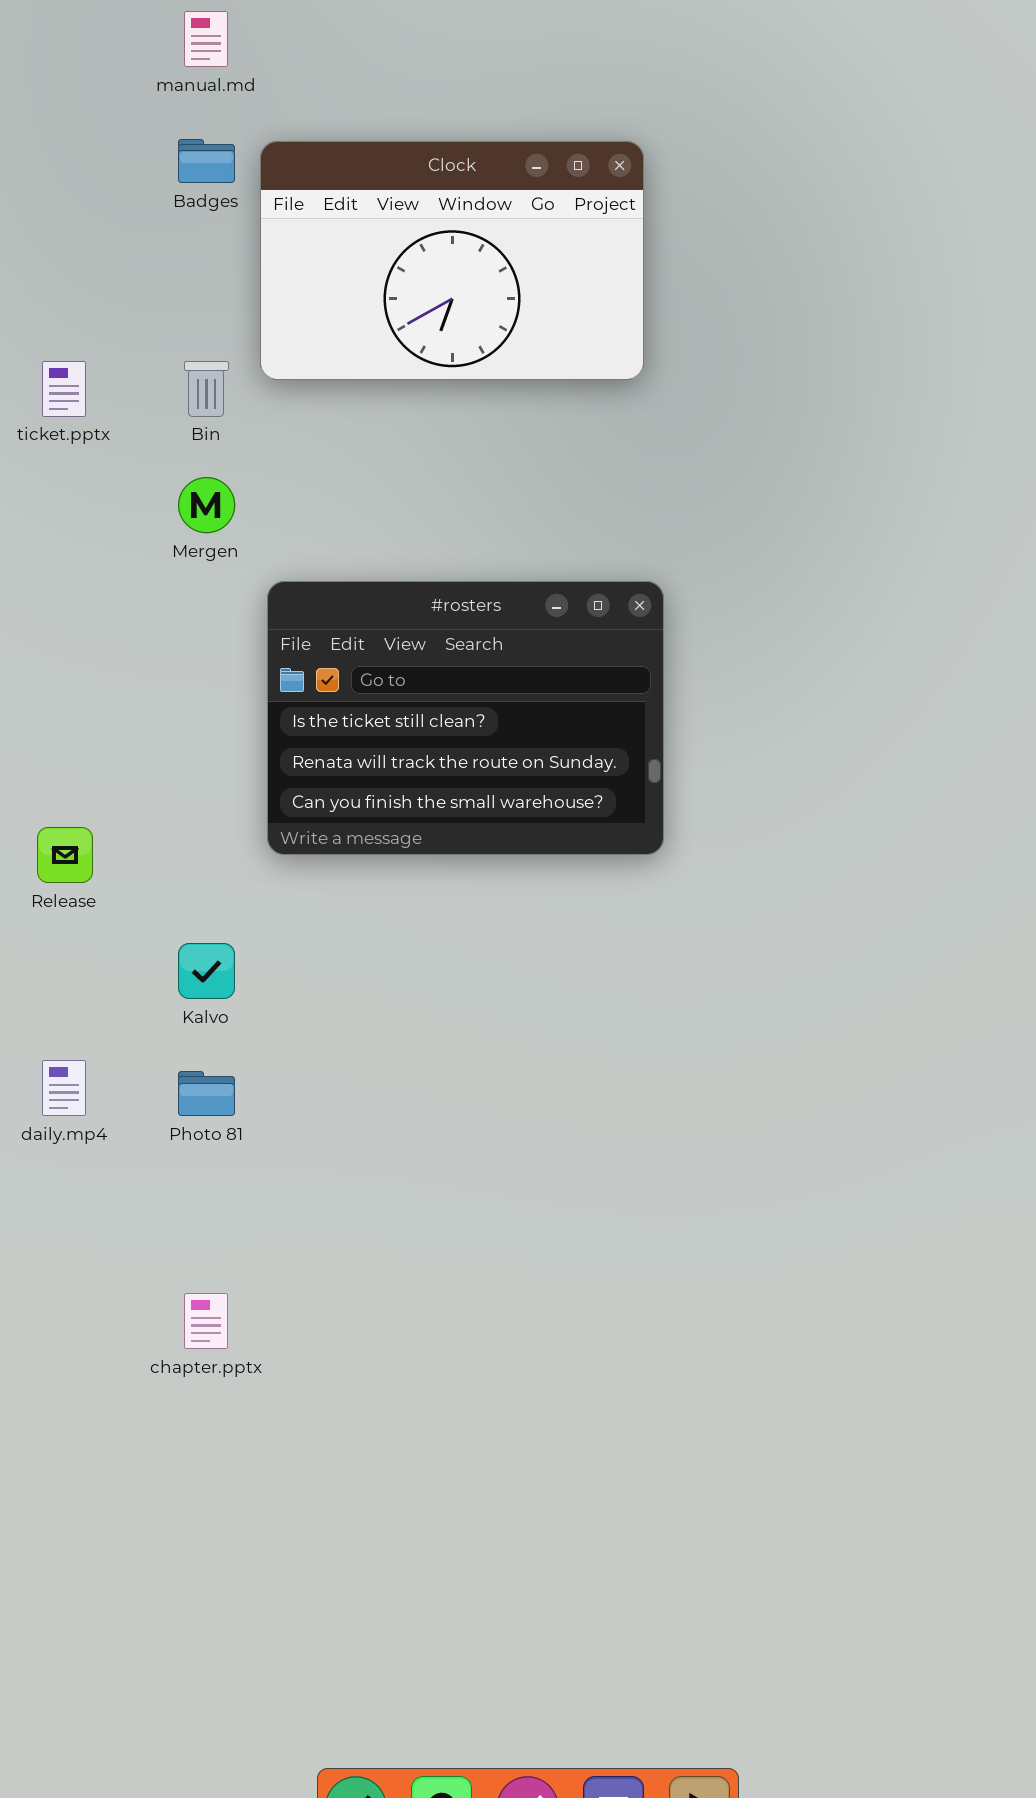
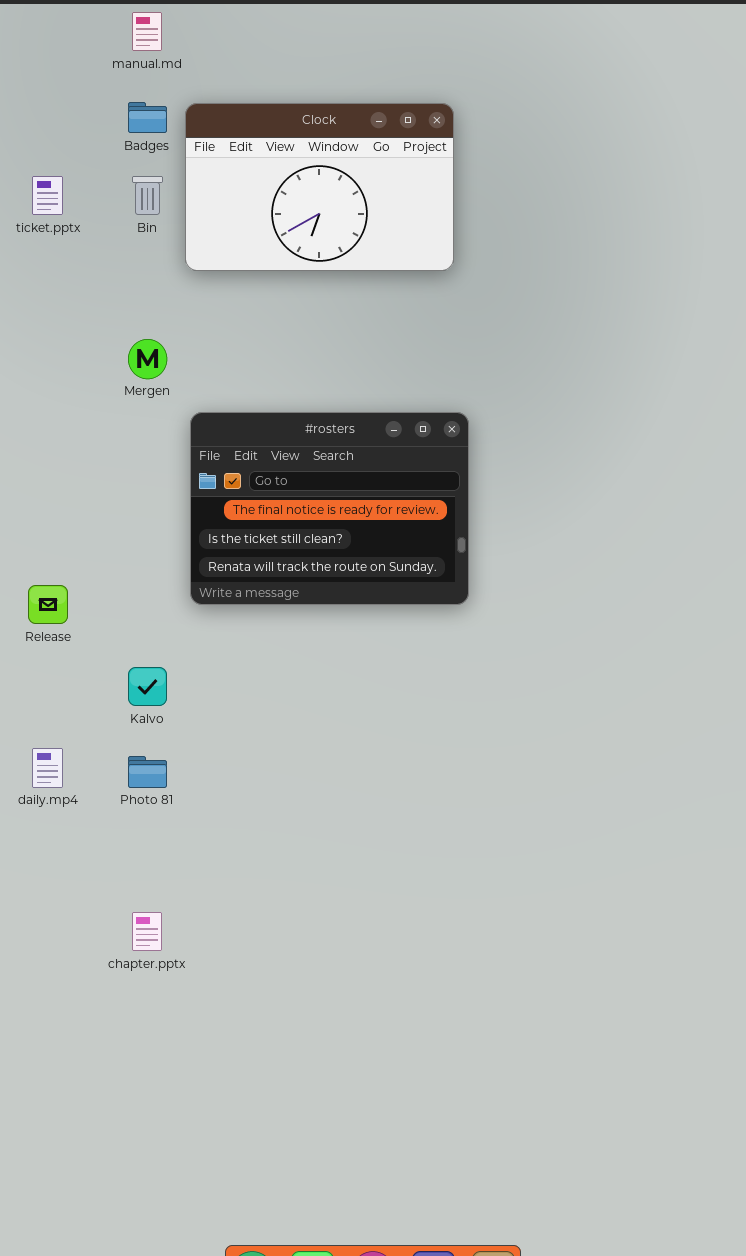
ticket.pptx: [42,361,86,417] -> [32,176,63,215], moved
Bin: [184,361,229,417] -> [132,176,163,215], moved
#rosters: [267,581,664,855] -> [190,412,469,605], scrolled up 1 row

